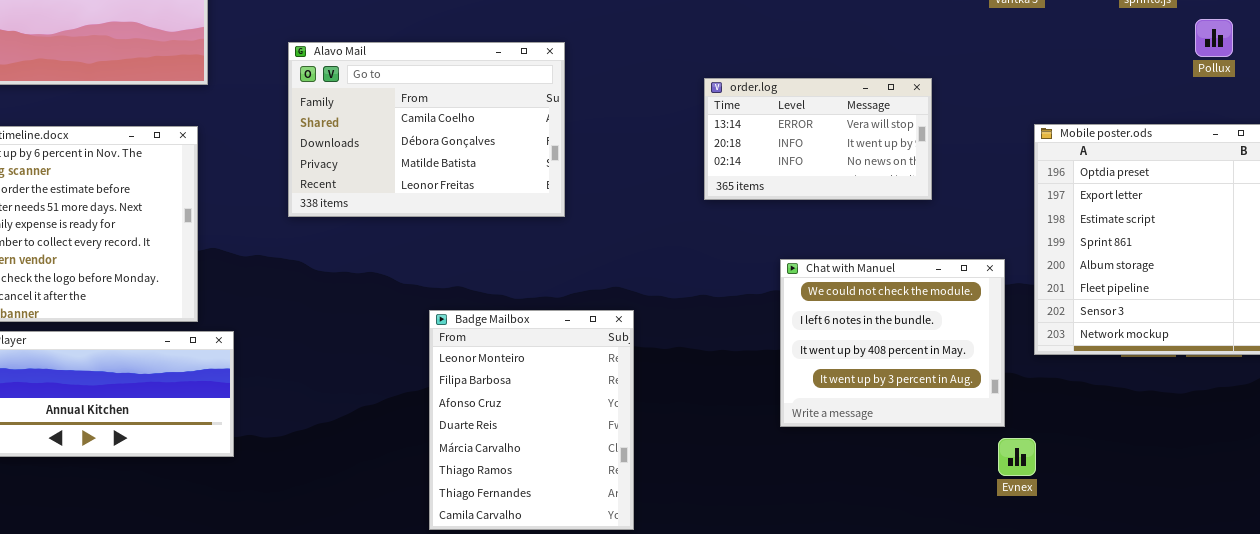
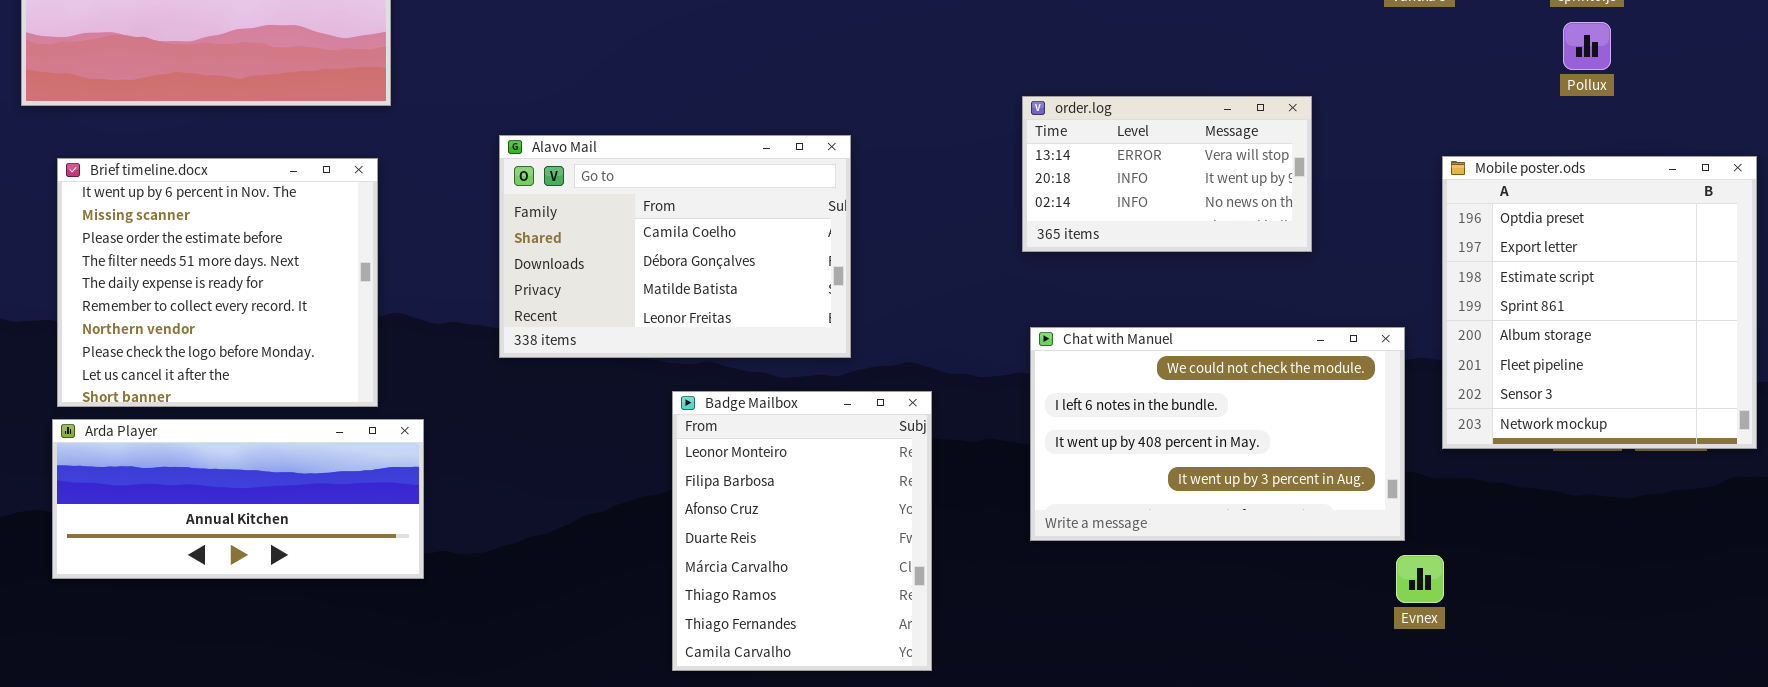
Pollux: [1195,19,1233,57] -> [1563,22,1611,70], moved
Alavo Mail: [288,42,565,217] -> [499,135,851,358], moved
Chat with Manuel: [780,259,1005,427] -> [1030,327,1405,541], resized

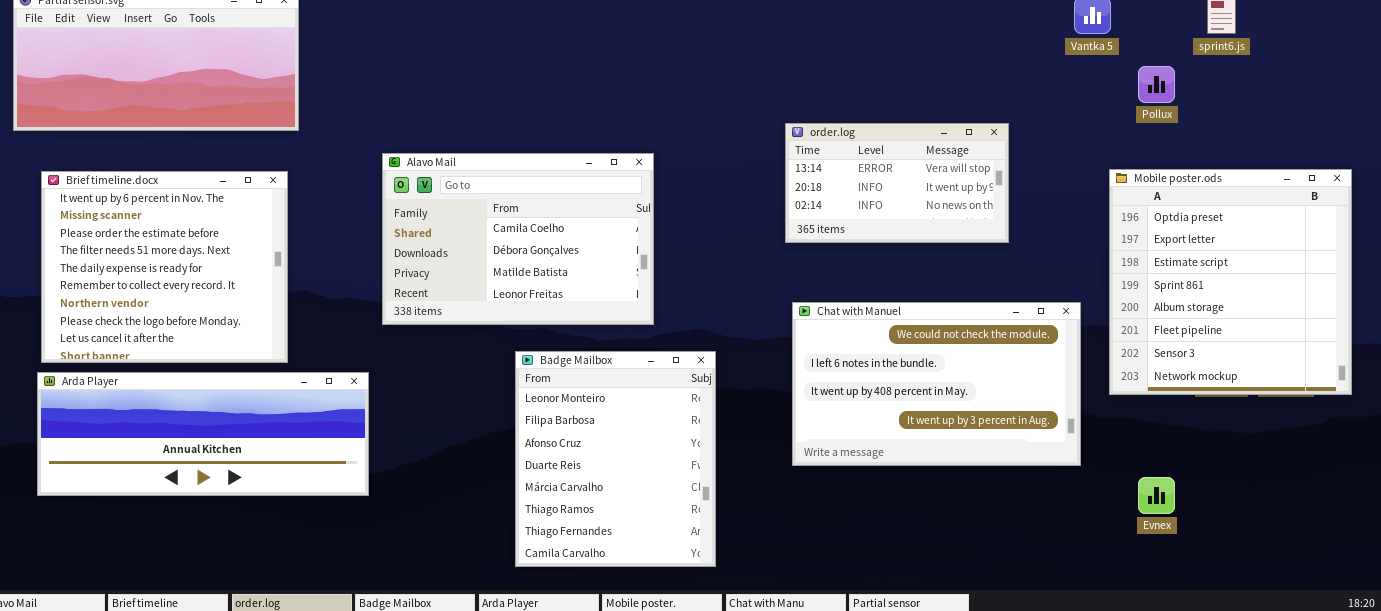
Pollux: [1563,22,1611,70] -> [1138,66,1175,103], moved
Arda Player: [52,419,424,579] -> [37,372,369,496], resized
Evnex: [1396,555,1444,603] -> [1138,477,1175,514], moved

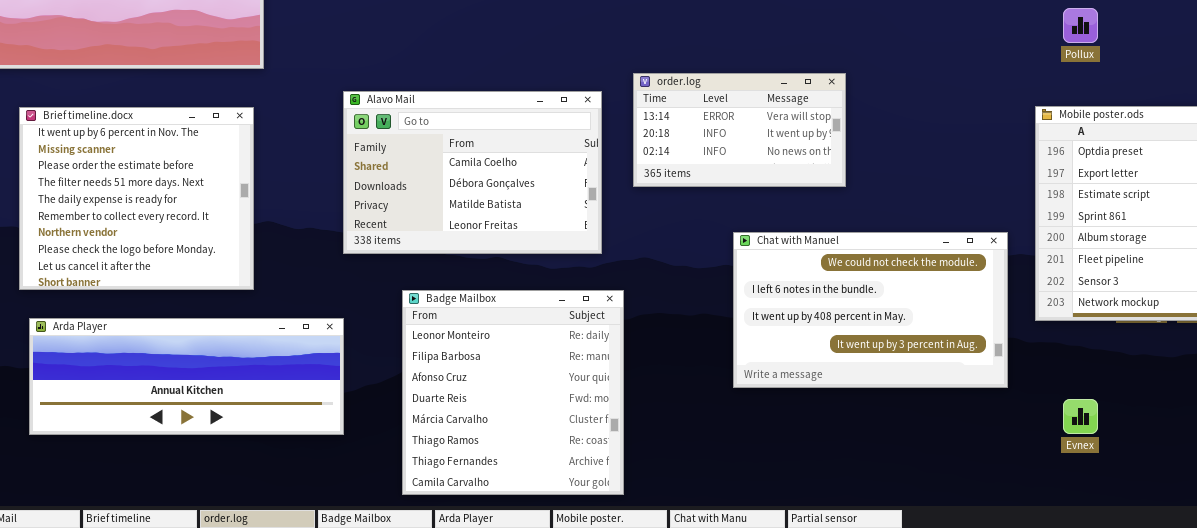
order.log: [785,123,1009,243] -> [633,73,846,187], moved
Badge Mailbox: [515,351,716,567] -> [402,290,624,495], moved, resized
Arda Player: [37,372,369,496] -> [29,318,344,435], moved

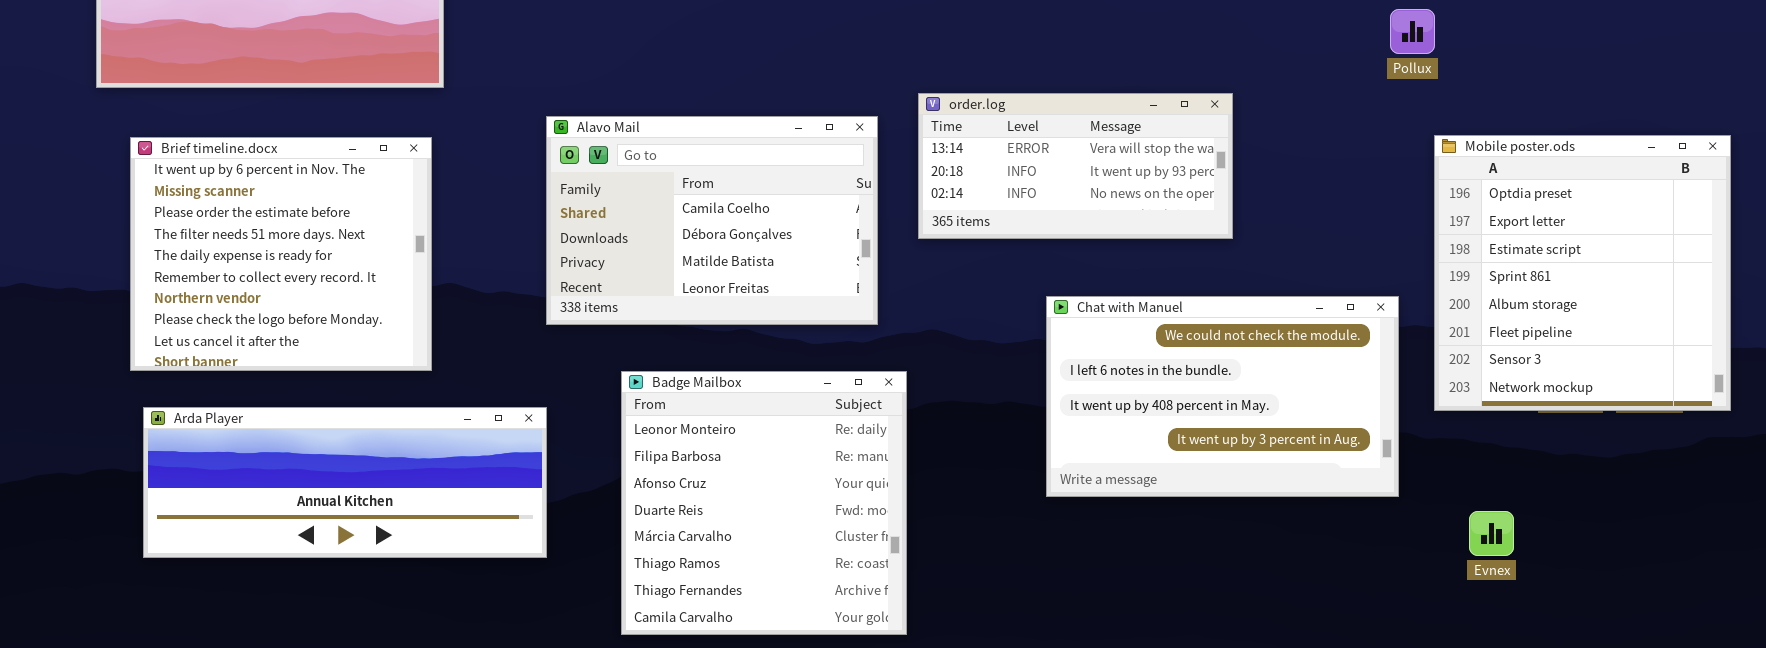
Pollux: [1063,8,1098,43] -> [1390,9,1435,54], moved
order.log: [633,73,846,187] -> [918,93,1233,239], resized

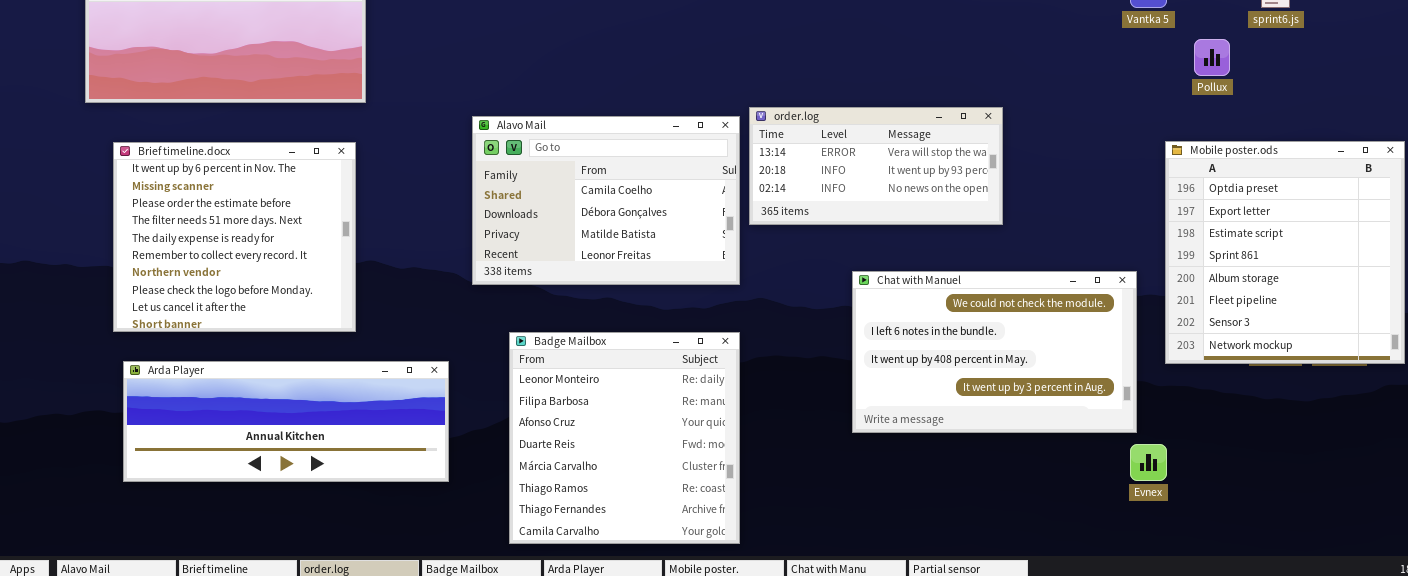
Pollux: [1390,9,1435,54] -> [1194,39,1230,76], moved
Alavo Mail: [546,116,878,325] -> [472,116,740,285], moved
Evnex: [1469,511,1514,556] -> [1130,444,1167,481], moved

